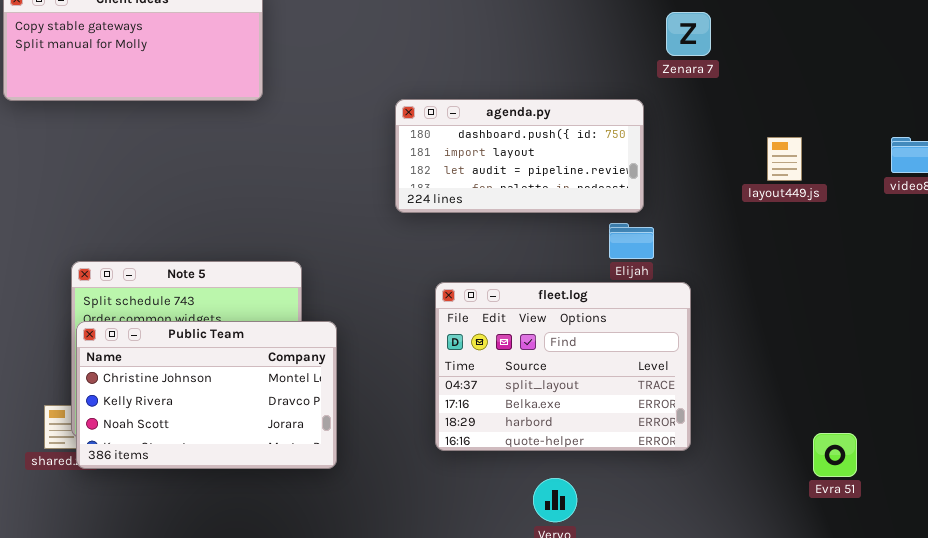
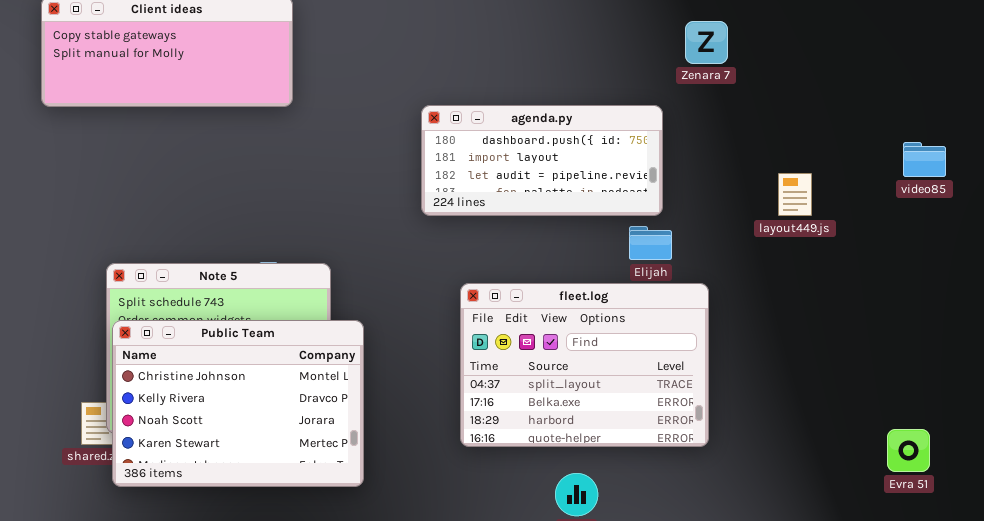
layout449.js: [767,137,802,181] -> [778,173,812,216], moved
Public Team: [76,321,337,469] -> [112,320,364,487], resized
Evra 51: [813,433,857,477] -> [887,429,930,472], moved

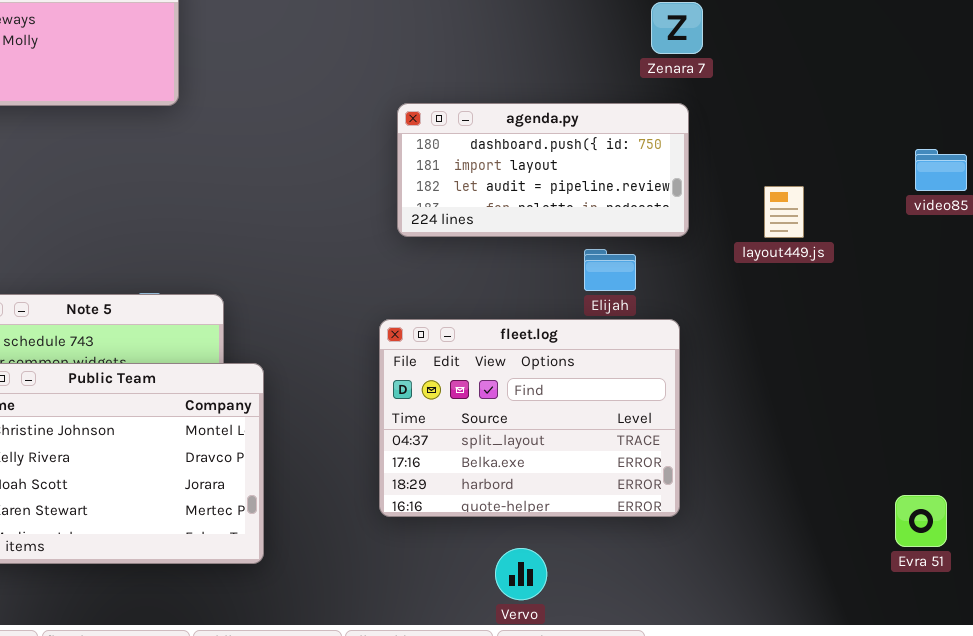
agenda.py: [421,105,663,216] -> [397,103,689,237], moved

